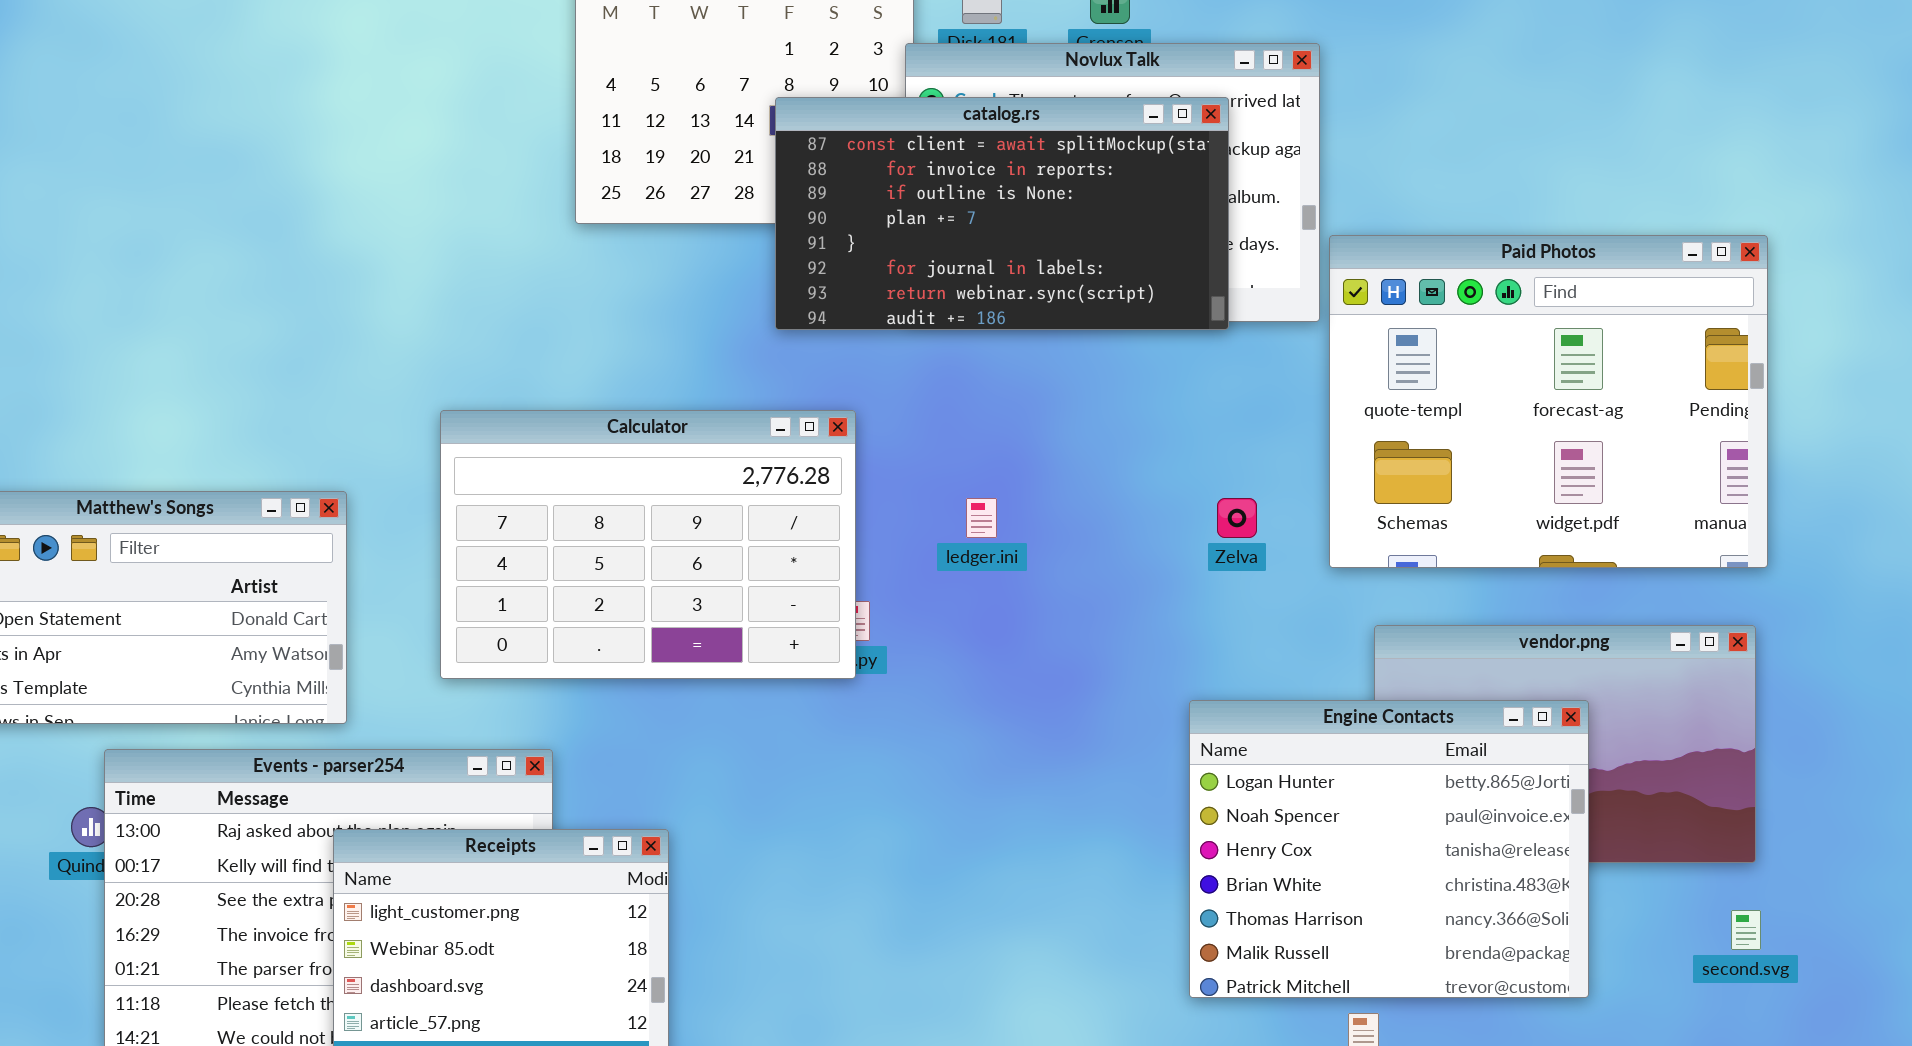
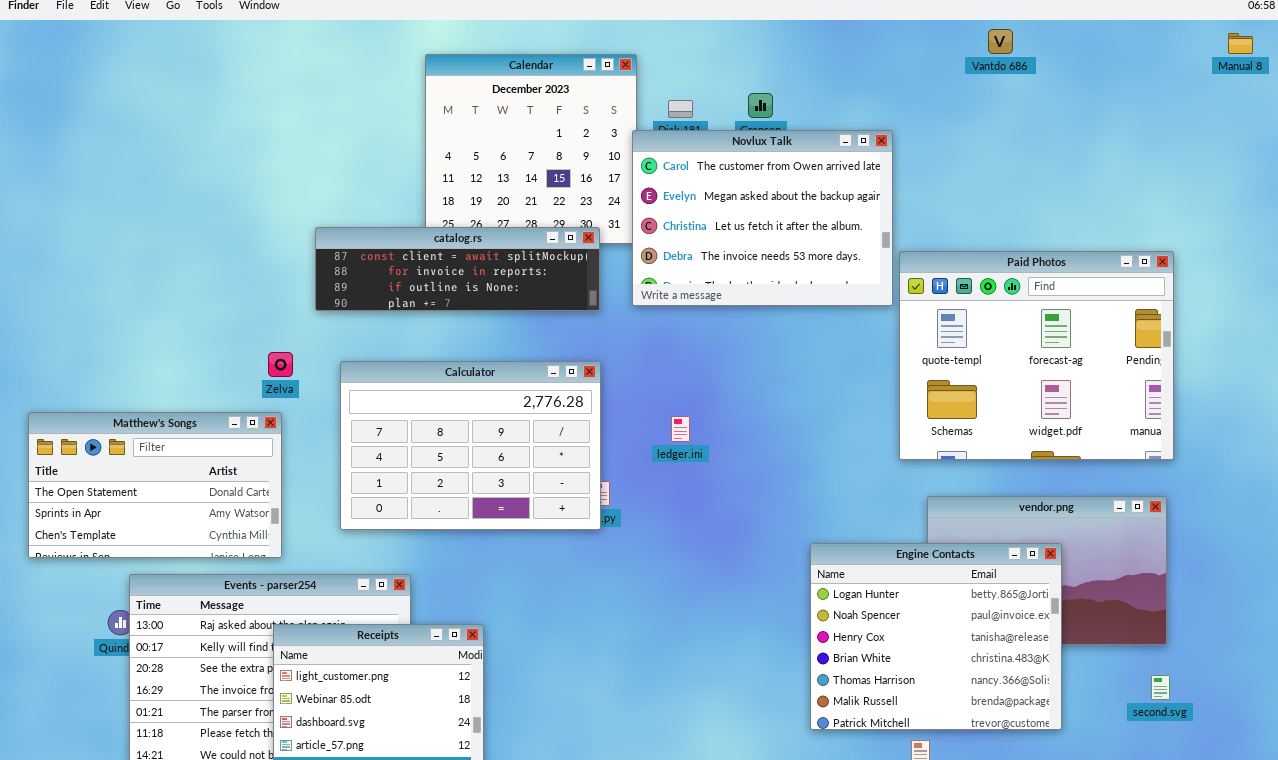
catalog.rs: [775,97,1229,330] -> [315,227,600,311], moved, resized
Zelva: [1217,498,1257,538] -> [268,352,293,377], moved

